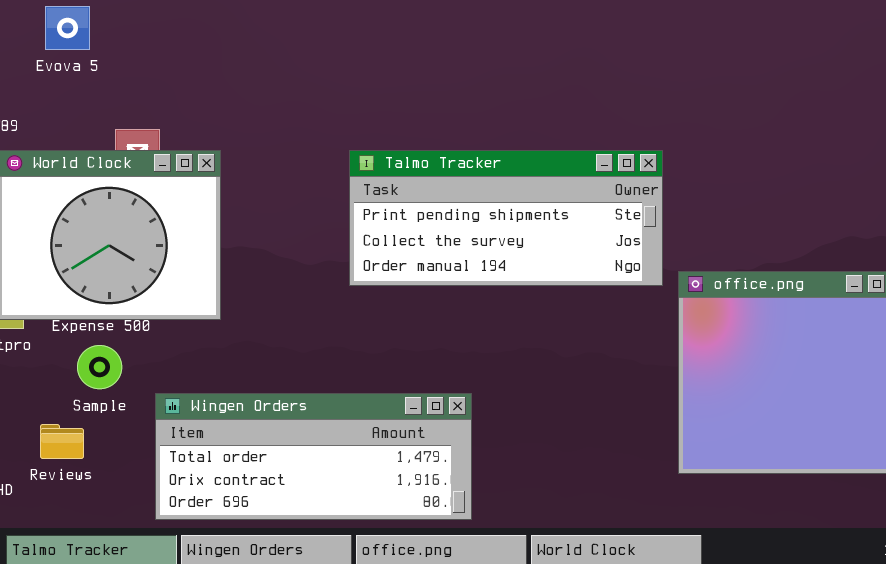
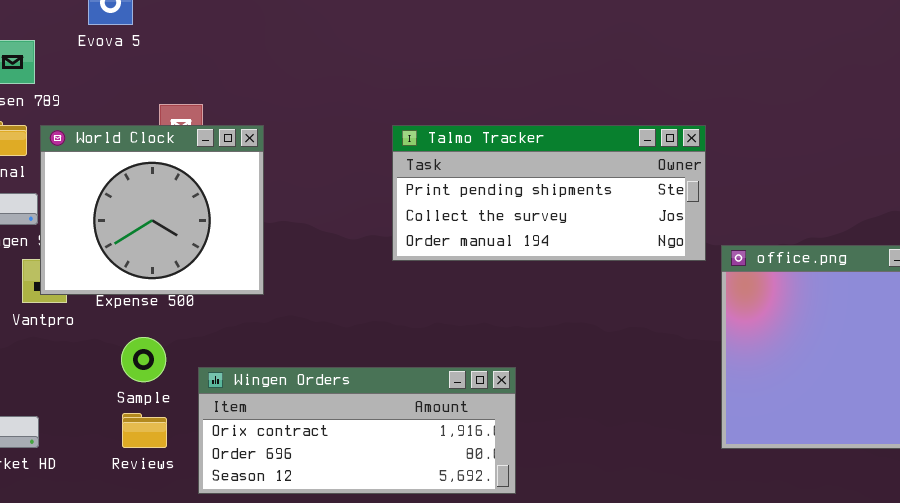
Sample: [77,345,122,389] -> [121,337,166,382], moved
Wingen Orders: [155,393,472,520] -> [198,367,516,494], scrolled down 1 row
Reviews: [40,424,84,459] -> [122,413,167,448], moved

